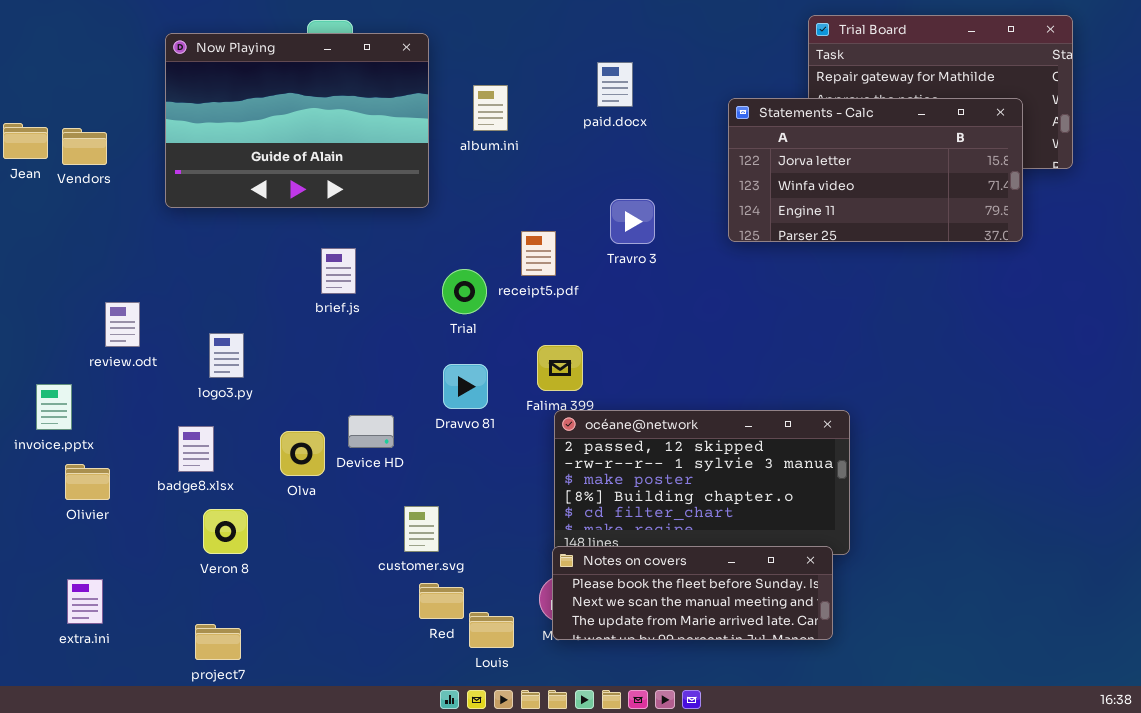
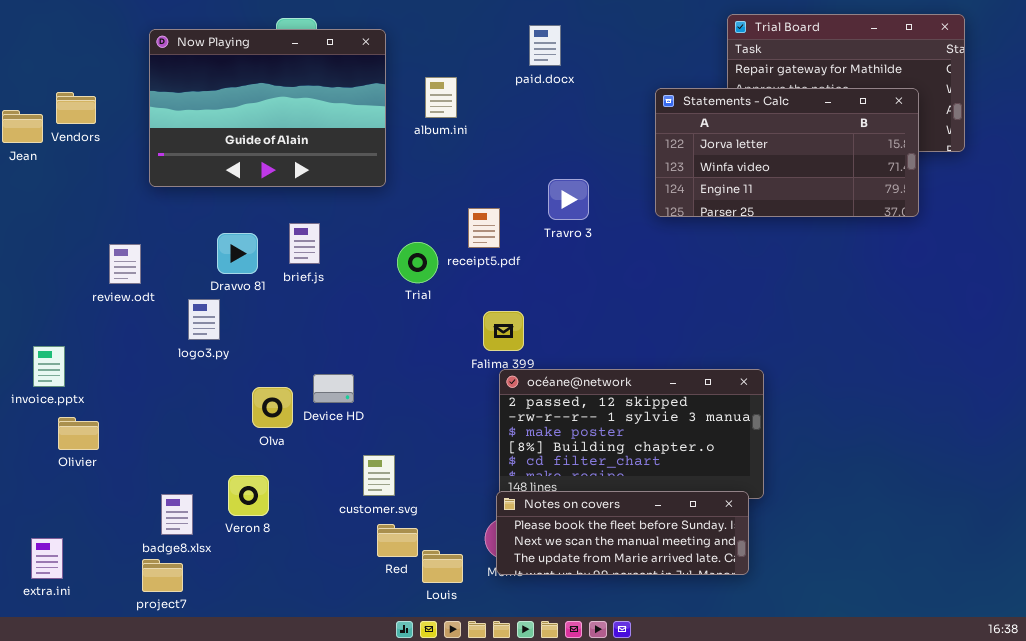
paid.docx: [597,62,633,107] -> [529,25,561,66], moved
Vendors: [62,128,107,165] -> [56,92,96,124], moved
review.odt: [105,302,140,347] -> [109,244,141,284], moved
Dravvo 81: [443,364,488,409] -> [217,233,258,274], moved
badge8.xlsx: [178,426,214,472] -> [161,494,193,535], moved
Veron 8: [203,509,248,554] -> [228,475,269,516], moved
extra.ini: [67,579,103,624] -> [31,538,63,579], moved
project7: [195,624,241,660] -> [142,559,183,592], moved

